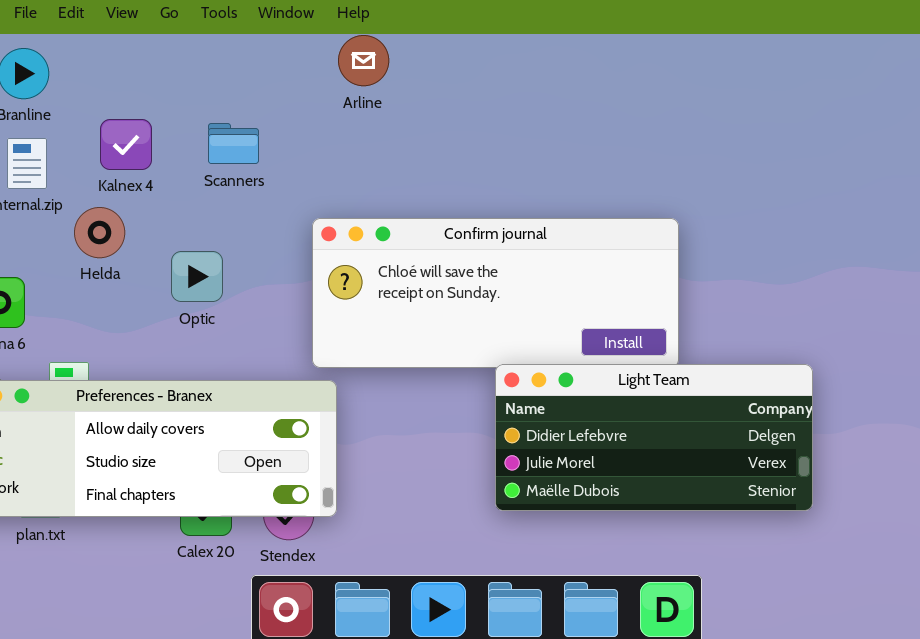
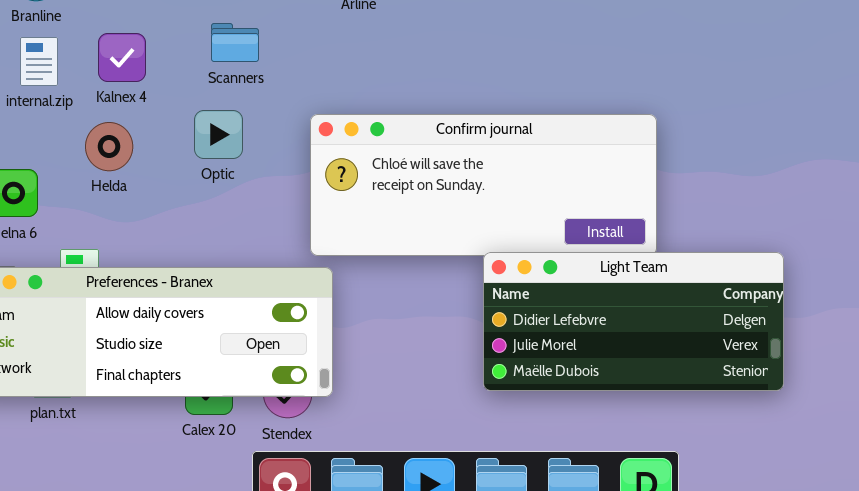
Kalnex 4: [100,119,152,170] -> [98,33,146,82], moved
Helda: [74,207,125,258] -> [85,122,133,171], moved
Optic: [171,251,223,302] -> [194,110,243,159], moved

